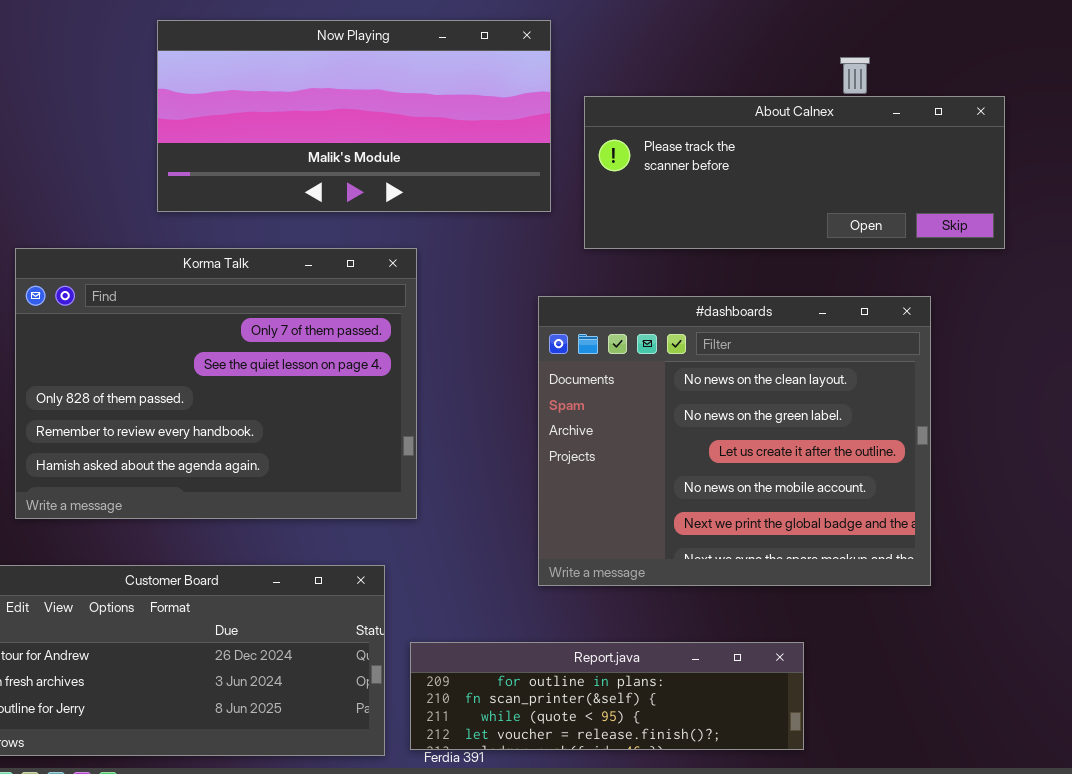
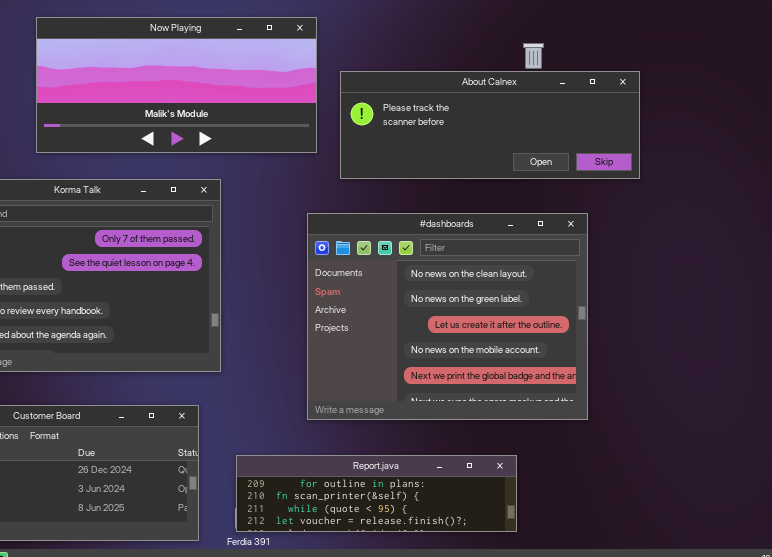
Report.java: [410,642,804,750] -> [236,455,517,532], moved

